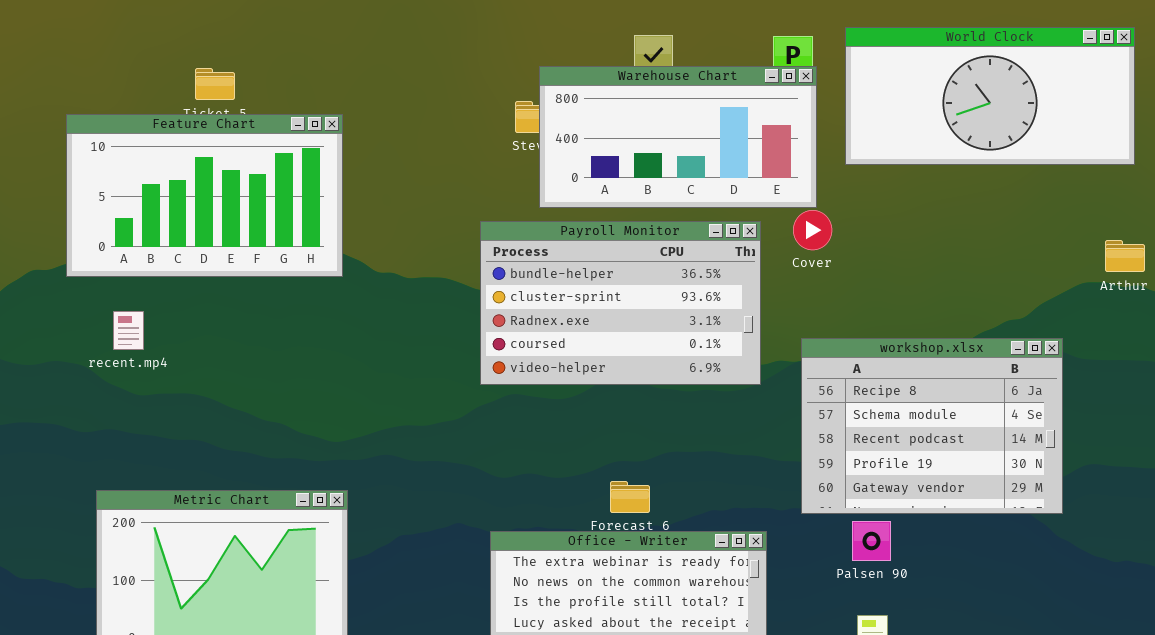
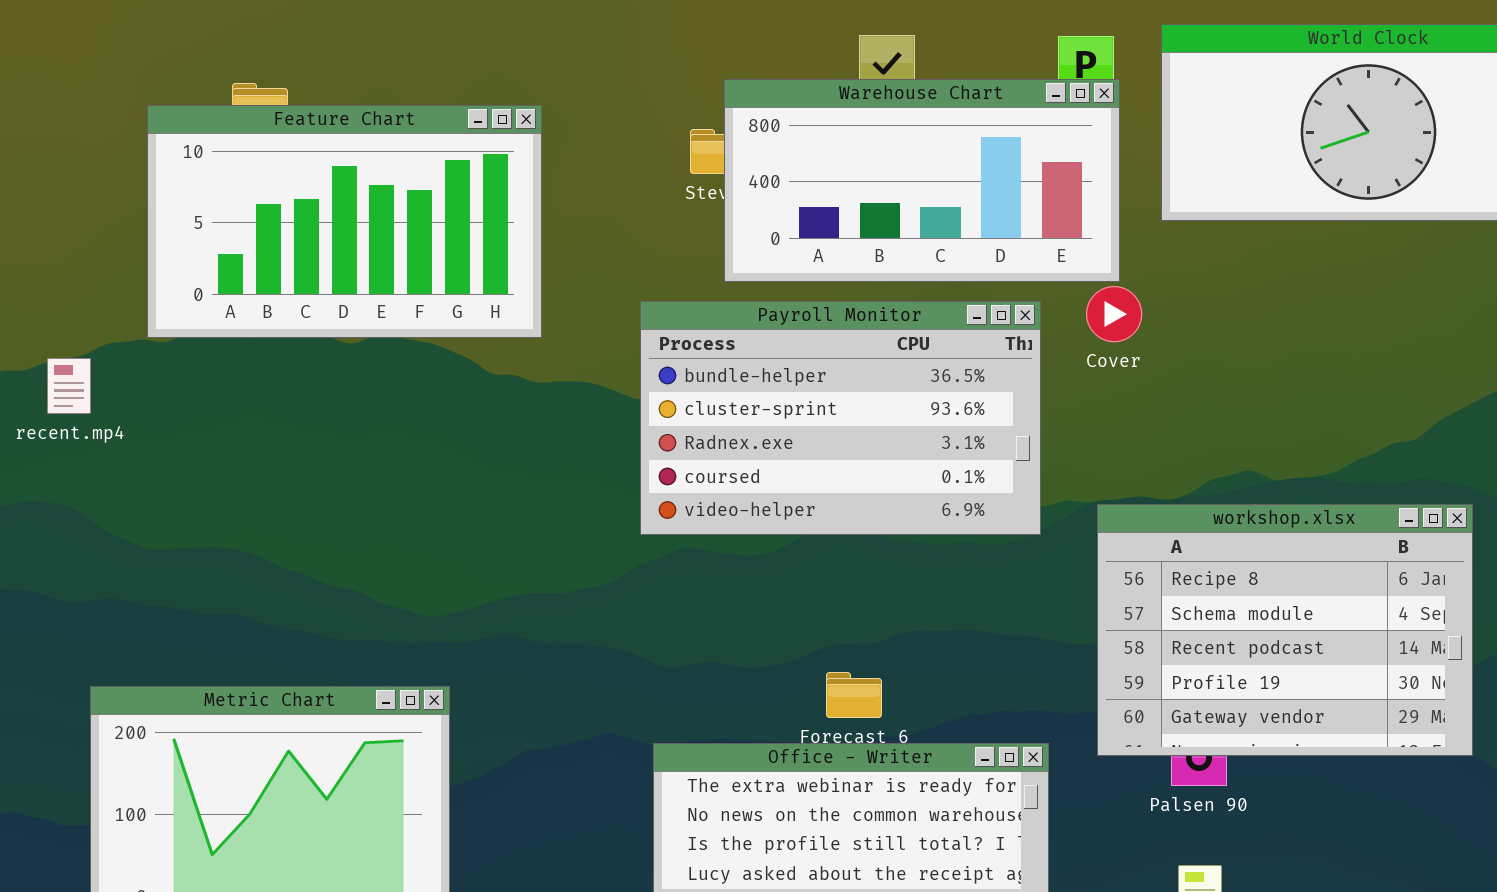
Feature Chart: [66,114,343,277] -> [147,105,542,338], moved
recent.mp4: [113,311,144,350] -> [47,358,91,414], moved
workshop.xlsx: [801,338,1063,514] -> [1097,504,1473,756], moved

